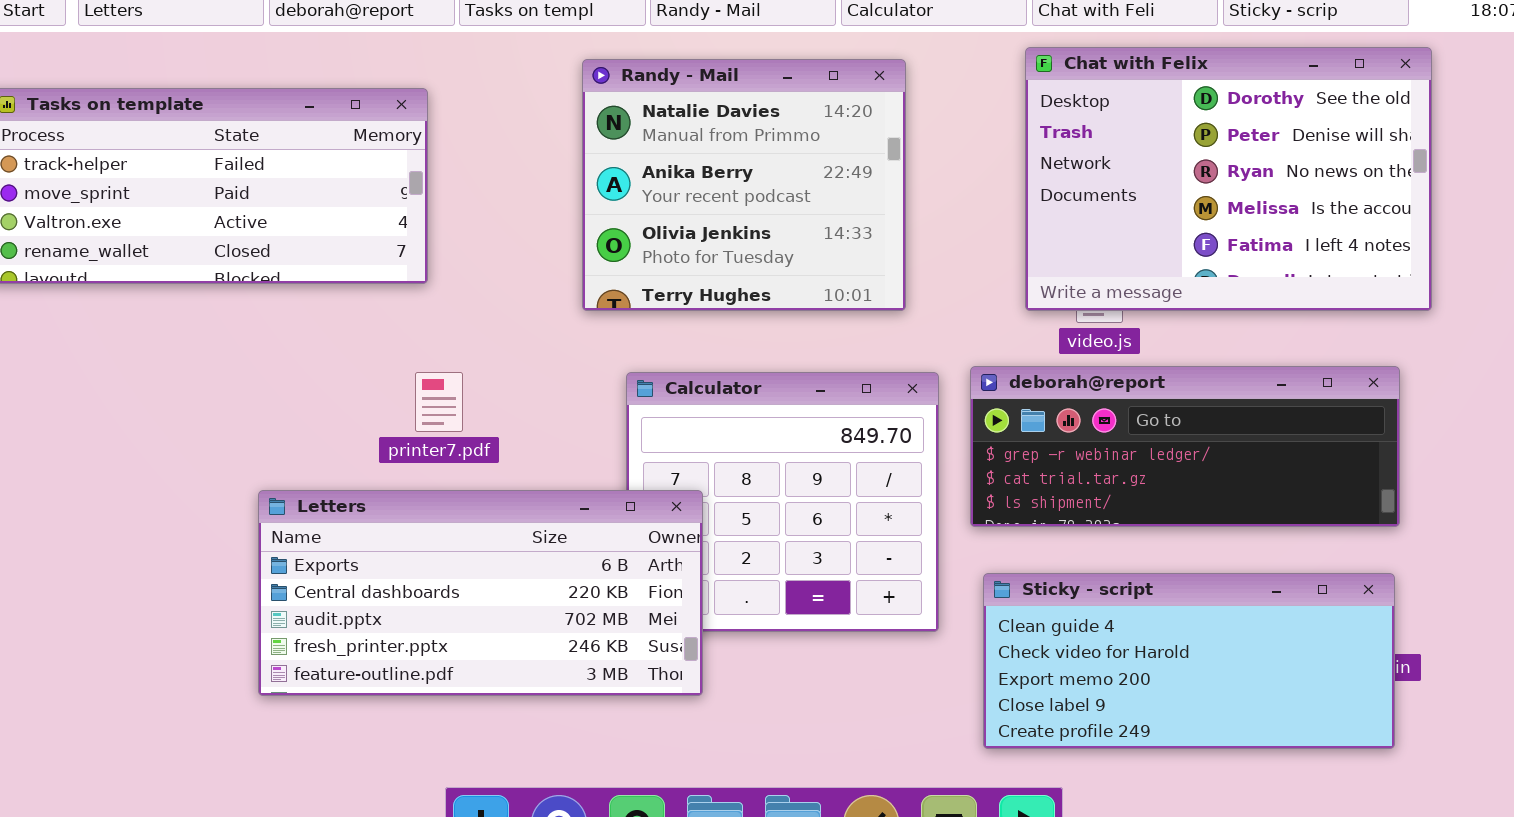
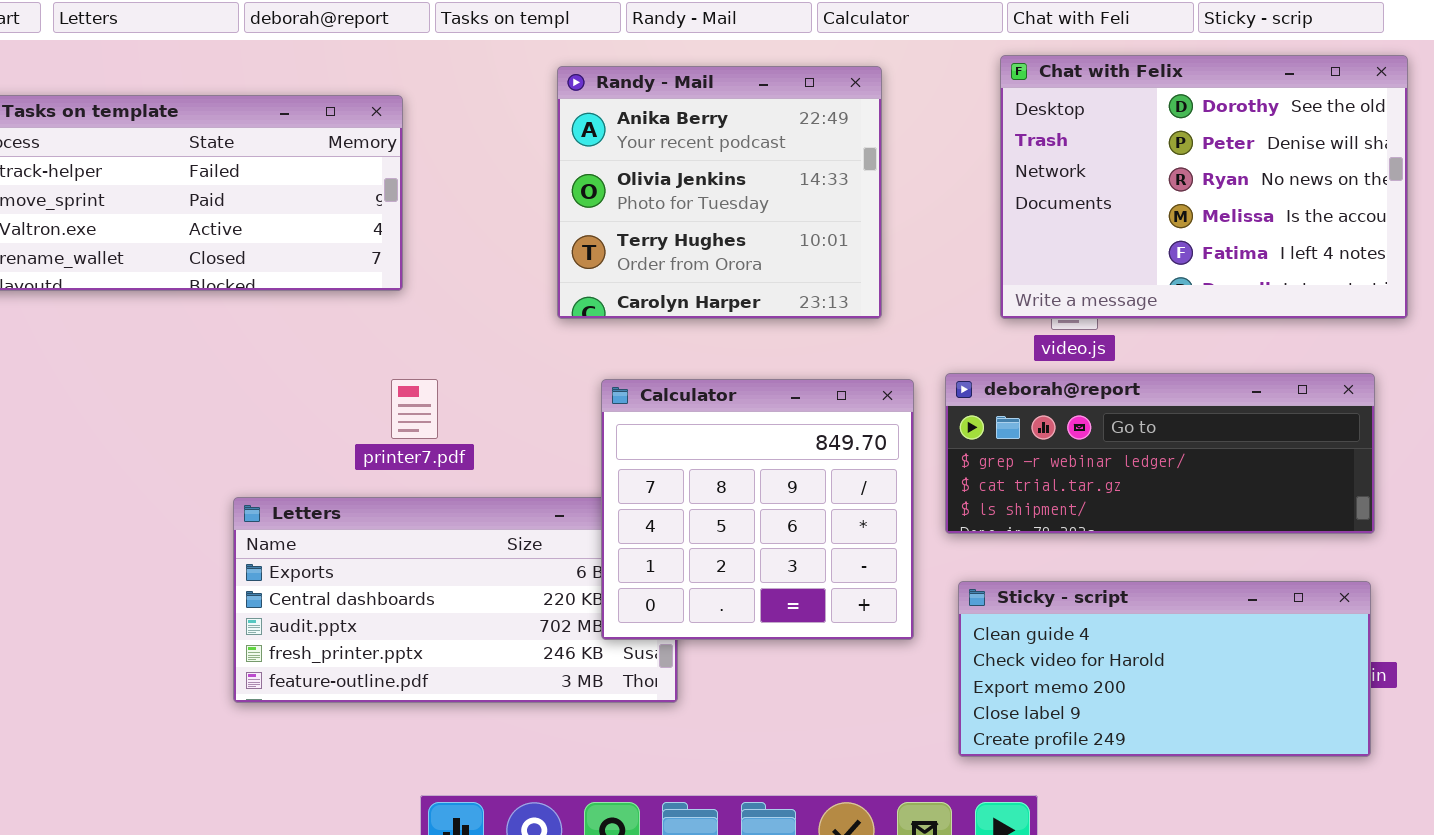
Randy - Mail: [582,59,906,311] -> [557,66,882,319], scrolled down 1 row
Calculator: [626,372,939,632] -> [601,379,914,640], raised

